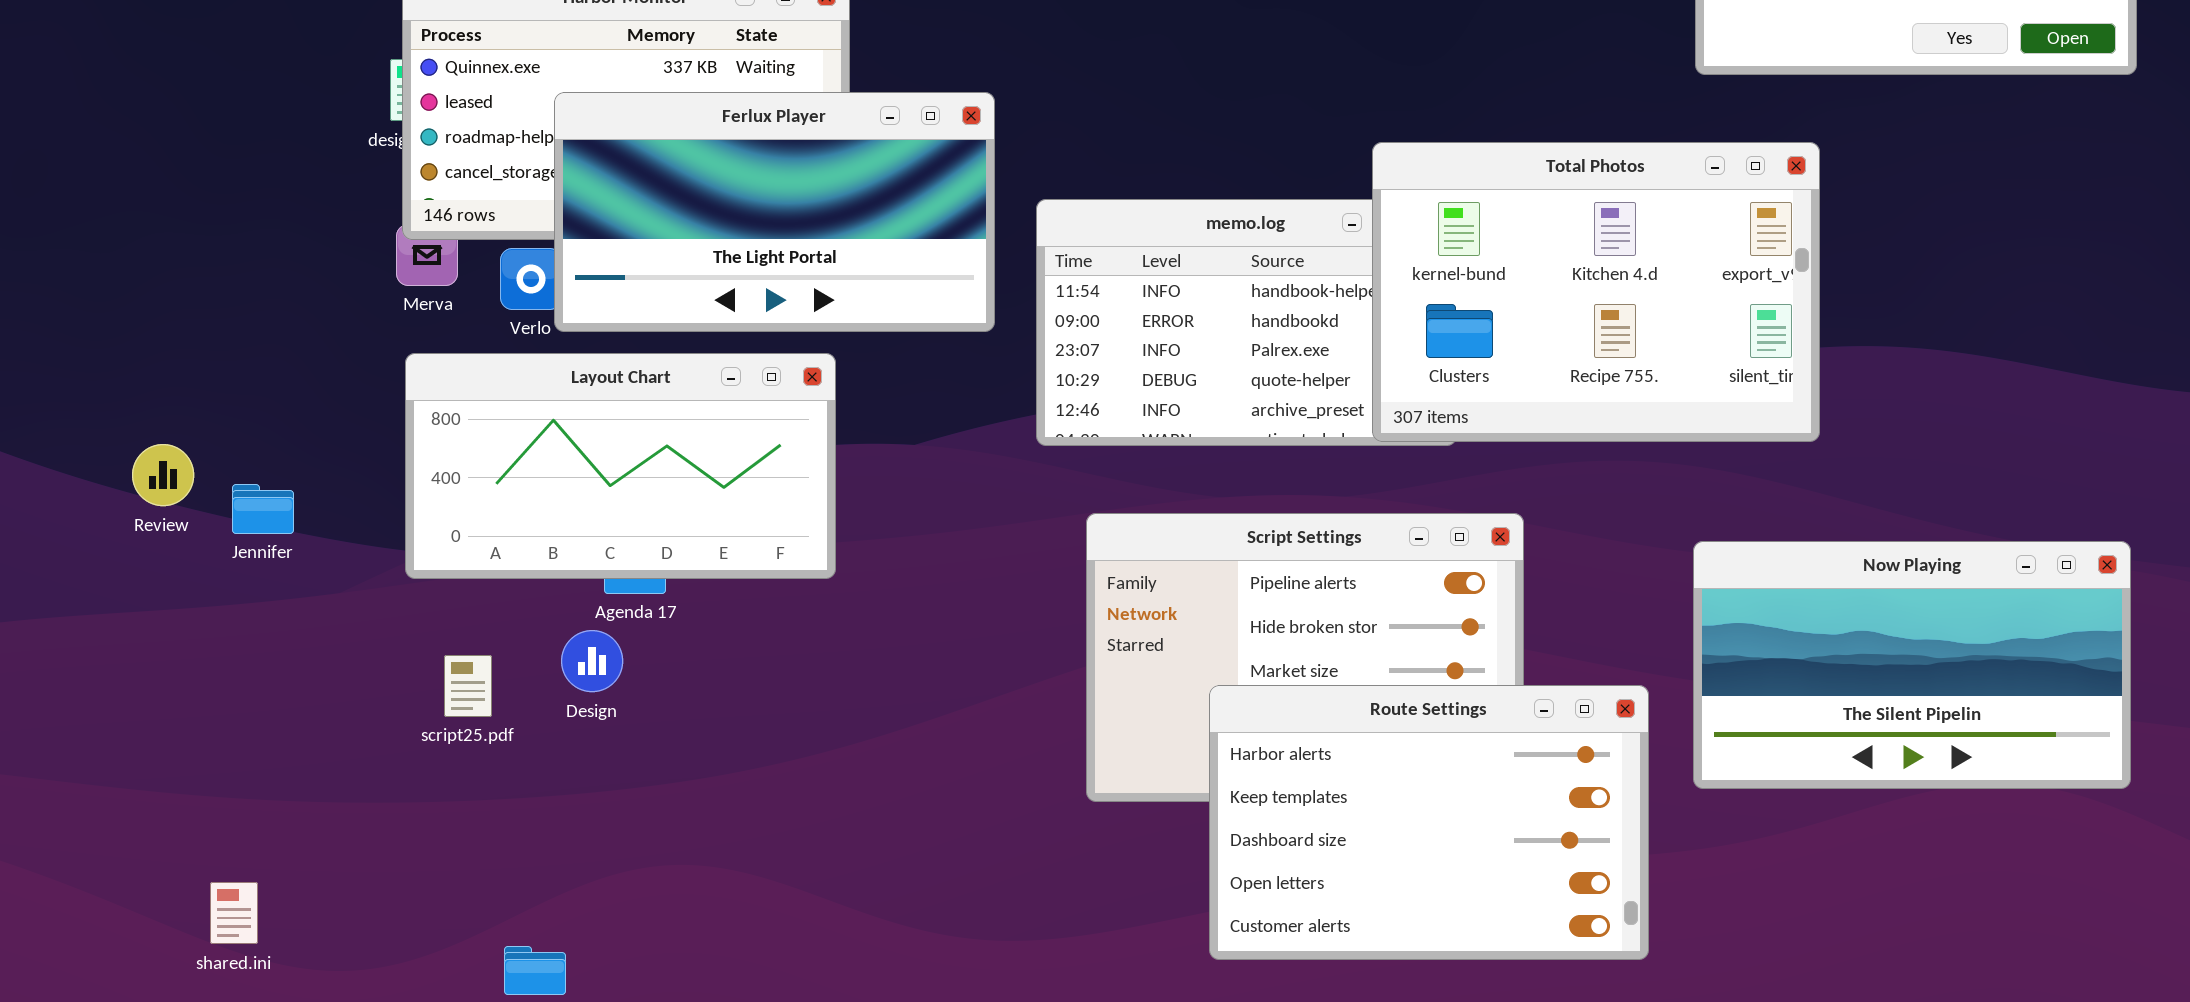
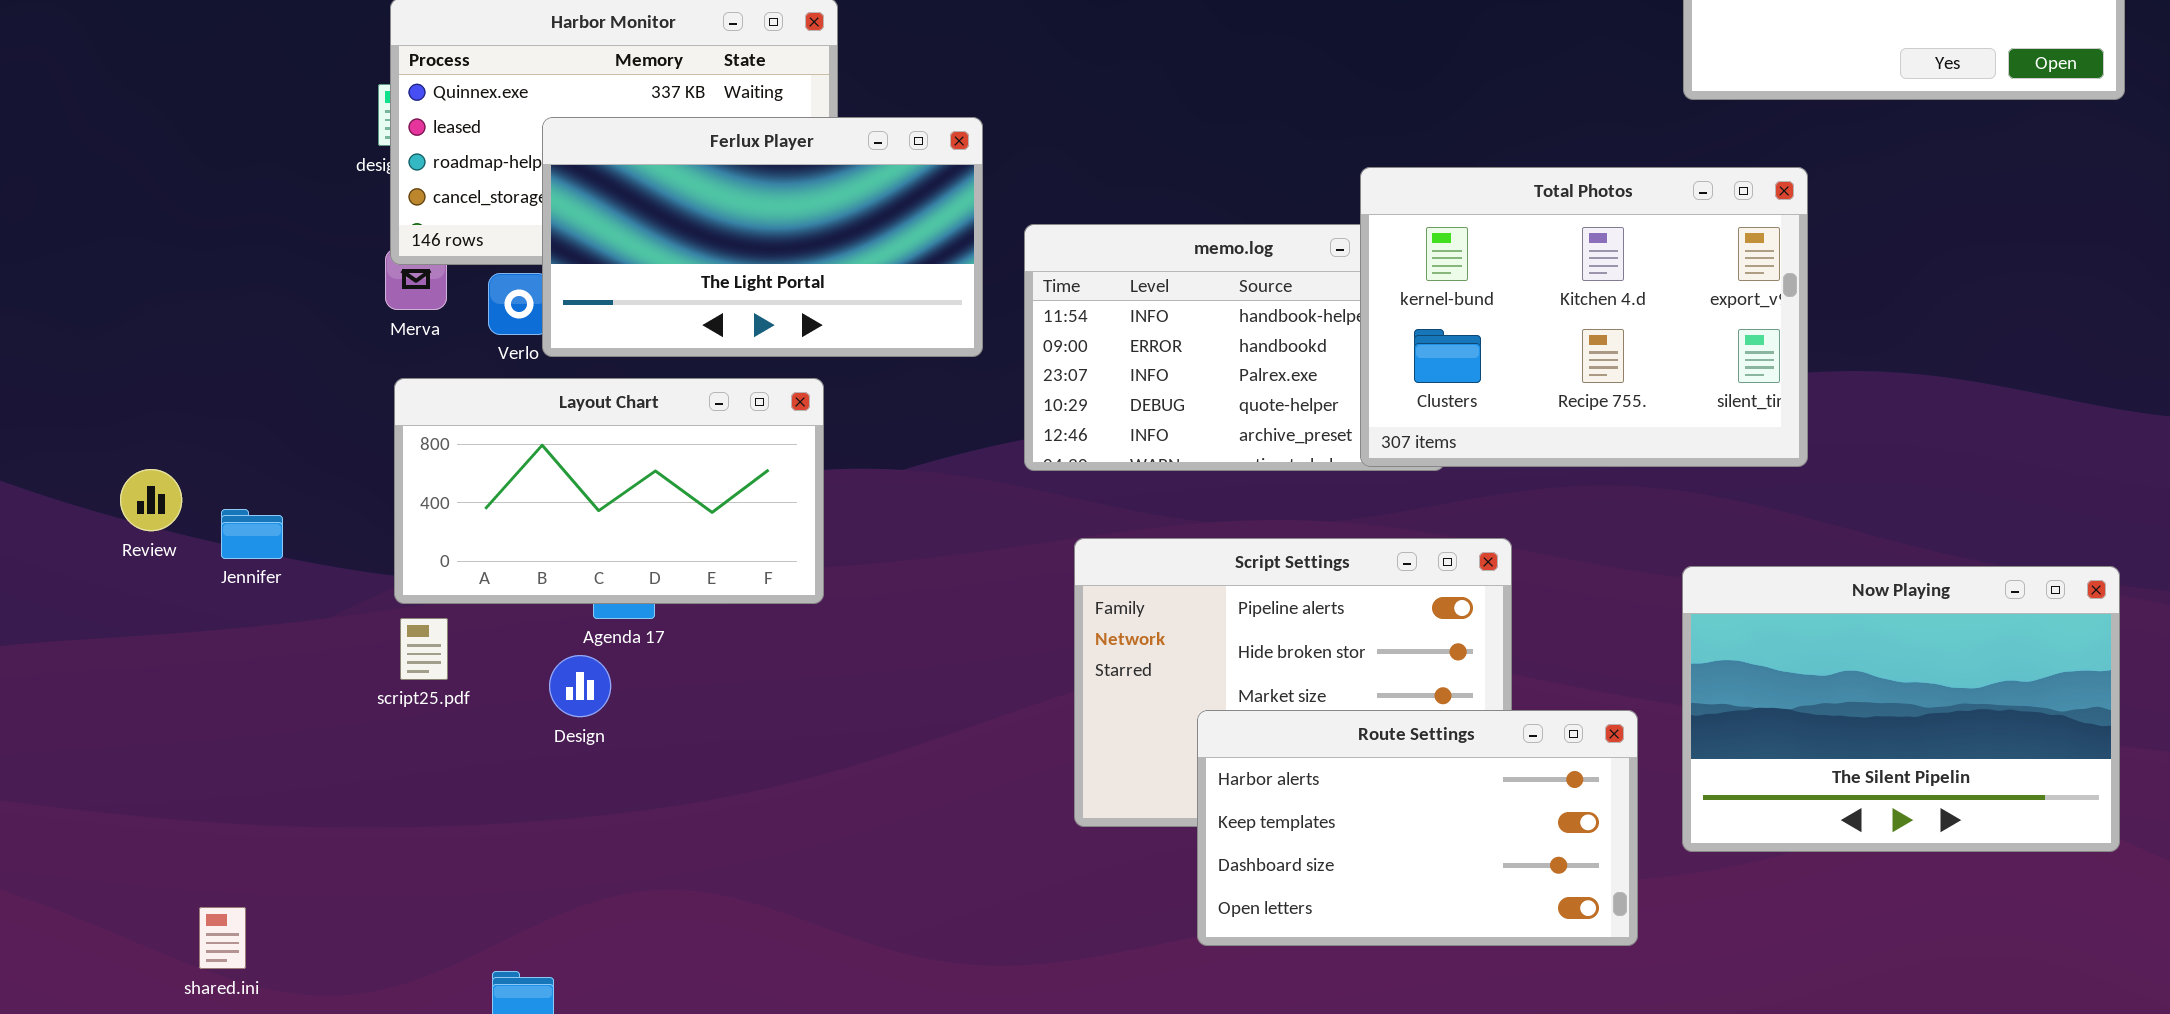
Now Playing: [1693,541,2131,789] -> [1682,566,2120,852], resized
script25.pdf: [444,655,492,717] -> [400,618,448,680], moved
Route Settings: [1209,685,1649,960] -> [1197,710,1638,946], resized

